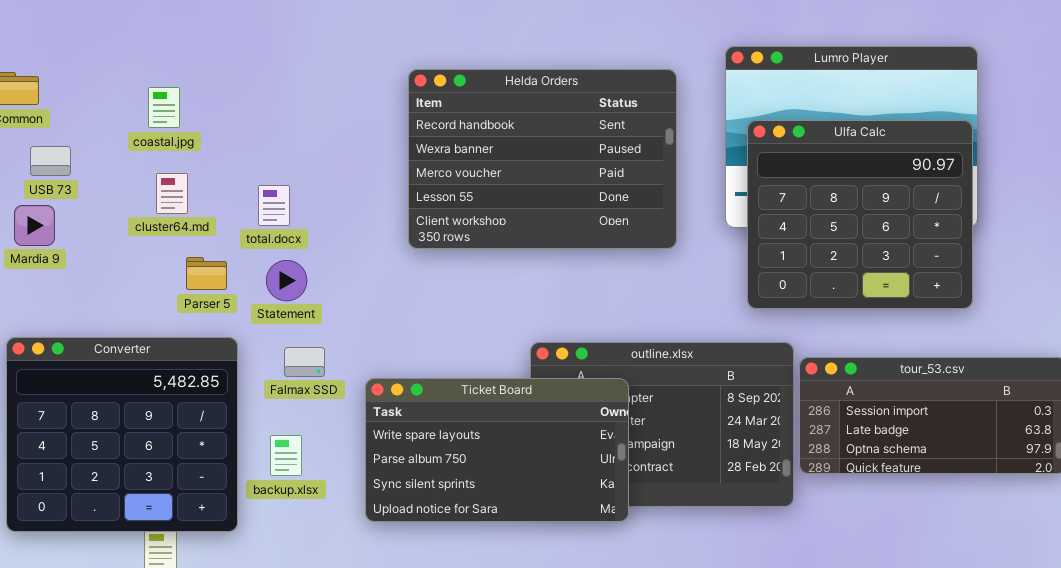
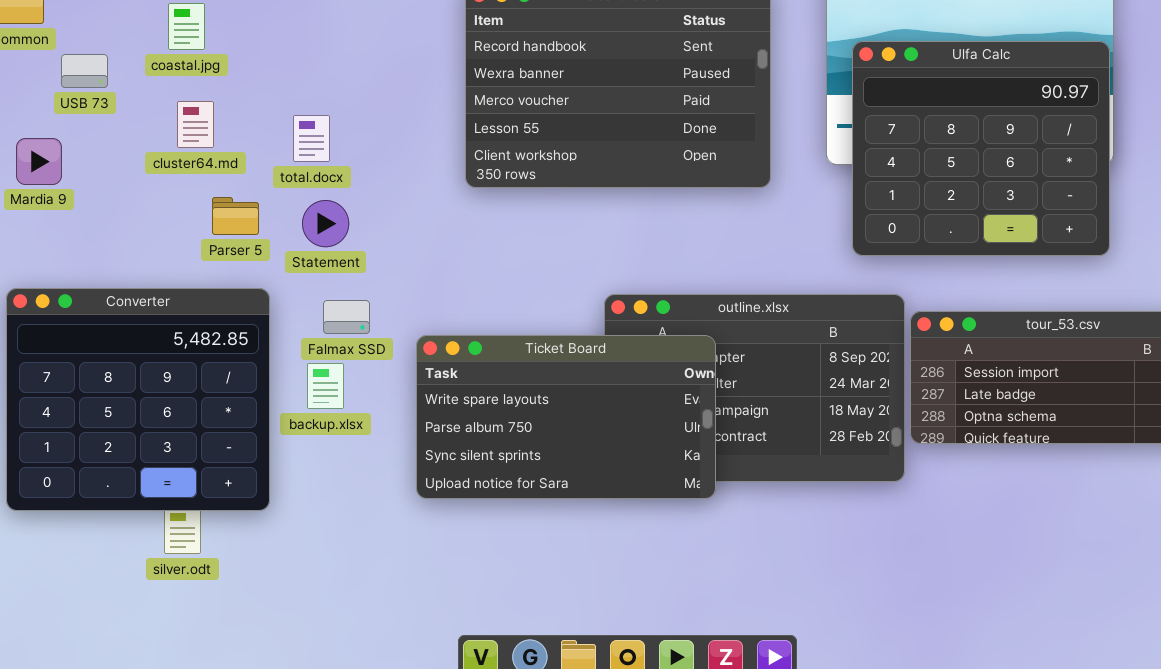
USB 73: [30,146,71,176] -> [61,54,108,88], moved
backup.xlsx: [270,435,302,476] -> [307,363,344,409], moved

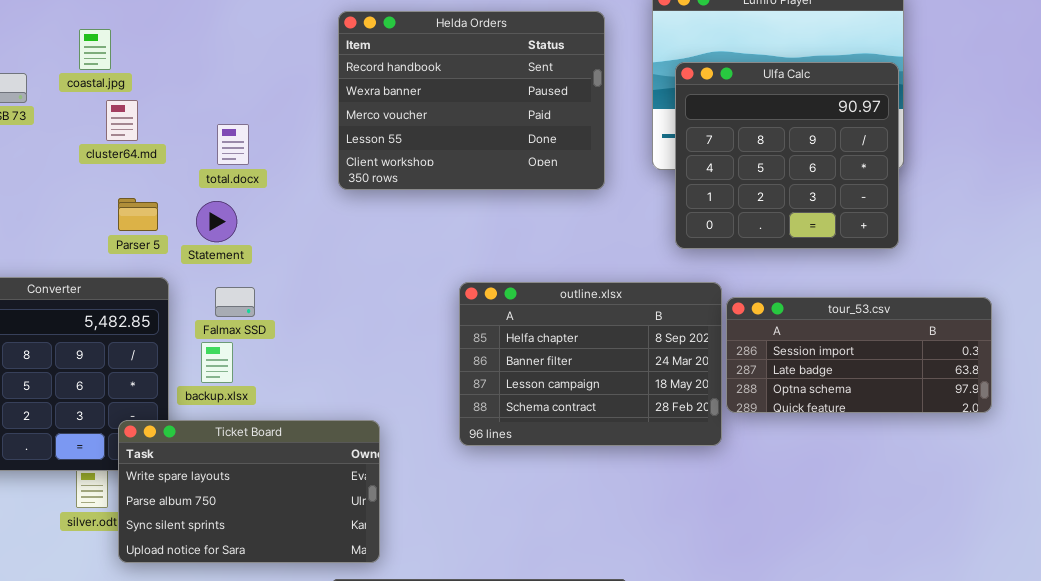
cluster64.md: [177,101,214,148] -> [106,100,138,141], moved
total.docx: [293,115,330,162] -> [217,124,249,165], moved
Ticket Board: [416,335,716,499] -> [118,420,380,563], moved

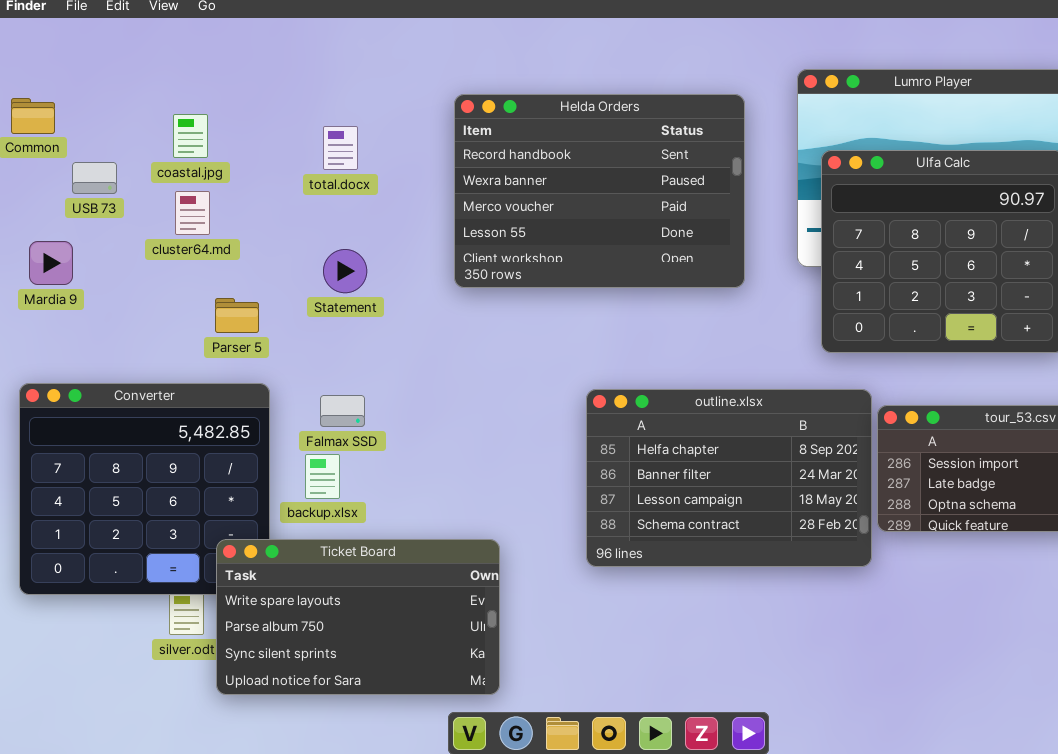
cluster64.md: [106,100,138,141] -> [175,191,210,235], moved
total.docx: [217,124,249,165] -> [323,126,358,170], moved
Statement: [196,201,237,242] -> [323,249,367,293], moved

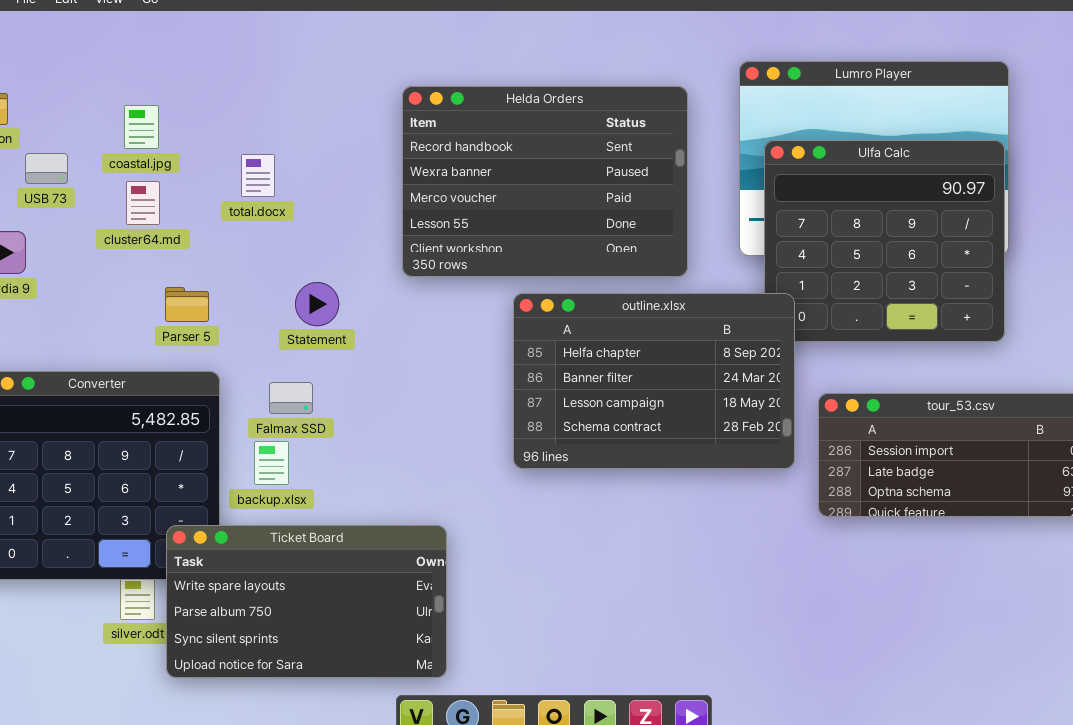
total.docx: [323,126,358,170] -> [241,154,275,197], moved
Statement: [323,249,367,293] -> [295,282,339,326], moved
outline.xlsx: [586,389,872,567] -> [513,293,795,469], moved

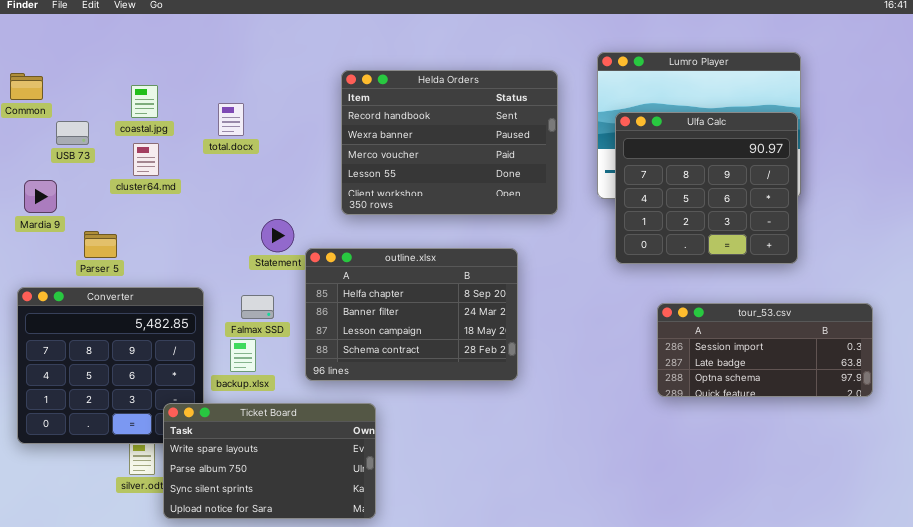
total.docx: [241,154,275,197] -> [218,103,244,136], moved
Parser 5: [165,287,209,322] -> [84,231,117,258], moved
outline.xlsx: [513,293,795,469] -> [305,248,518,381], moved

